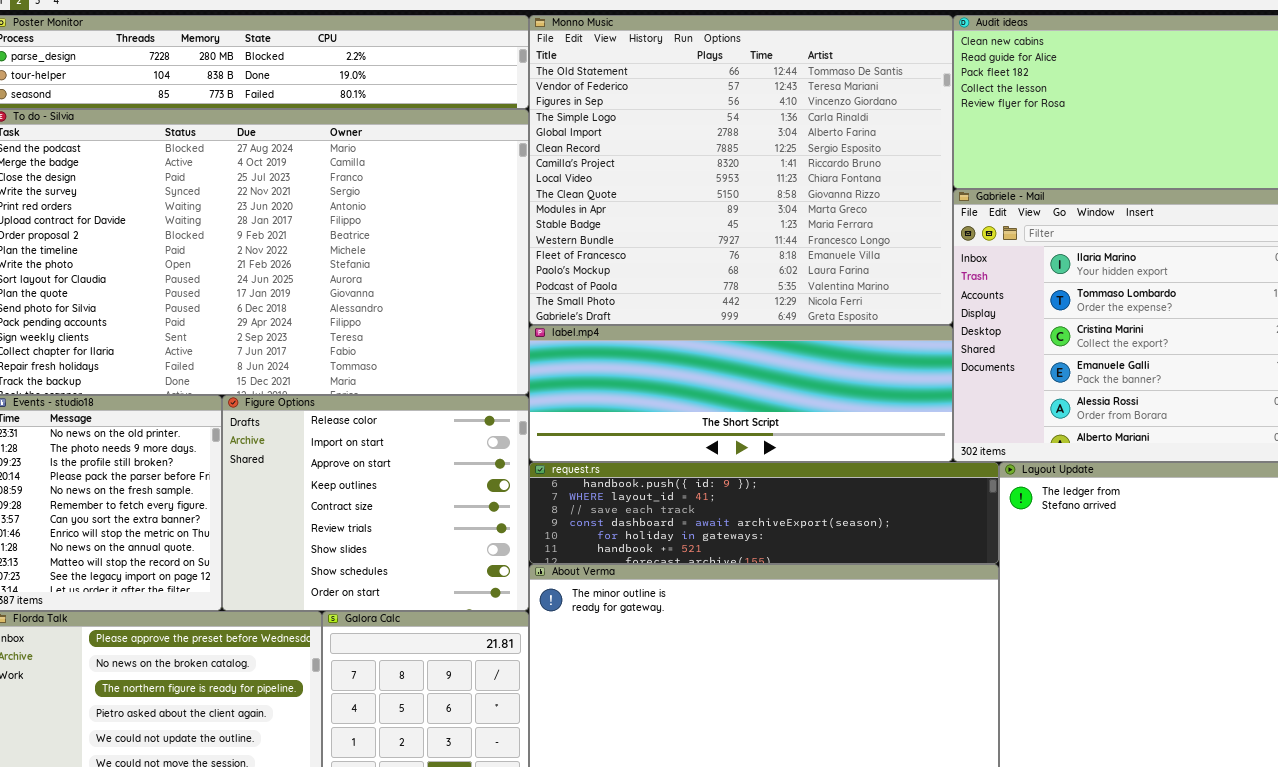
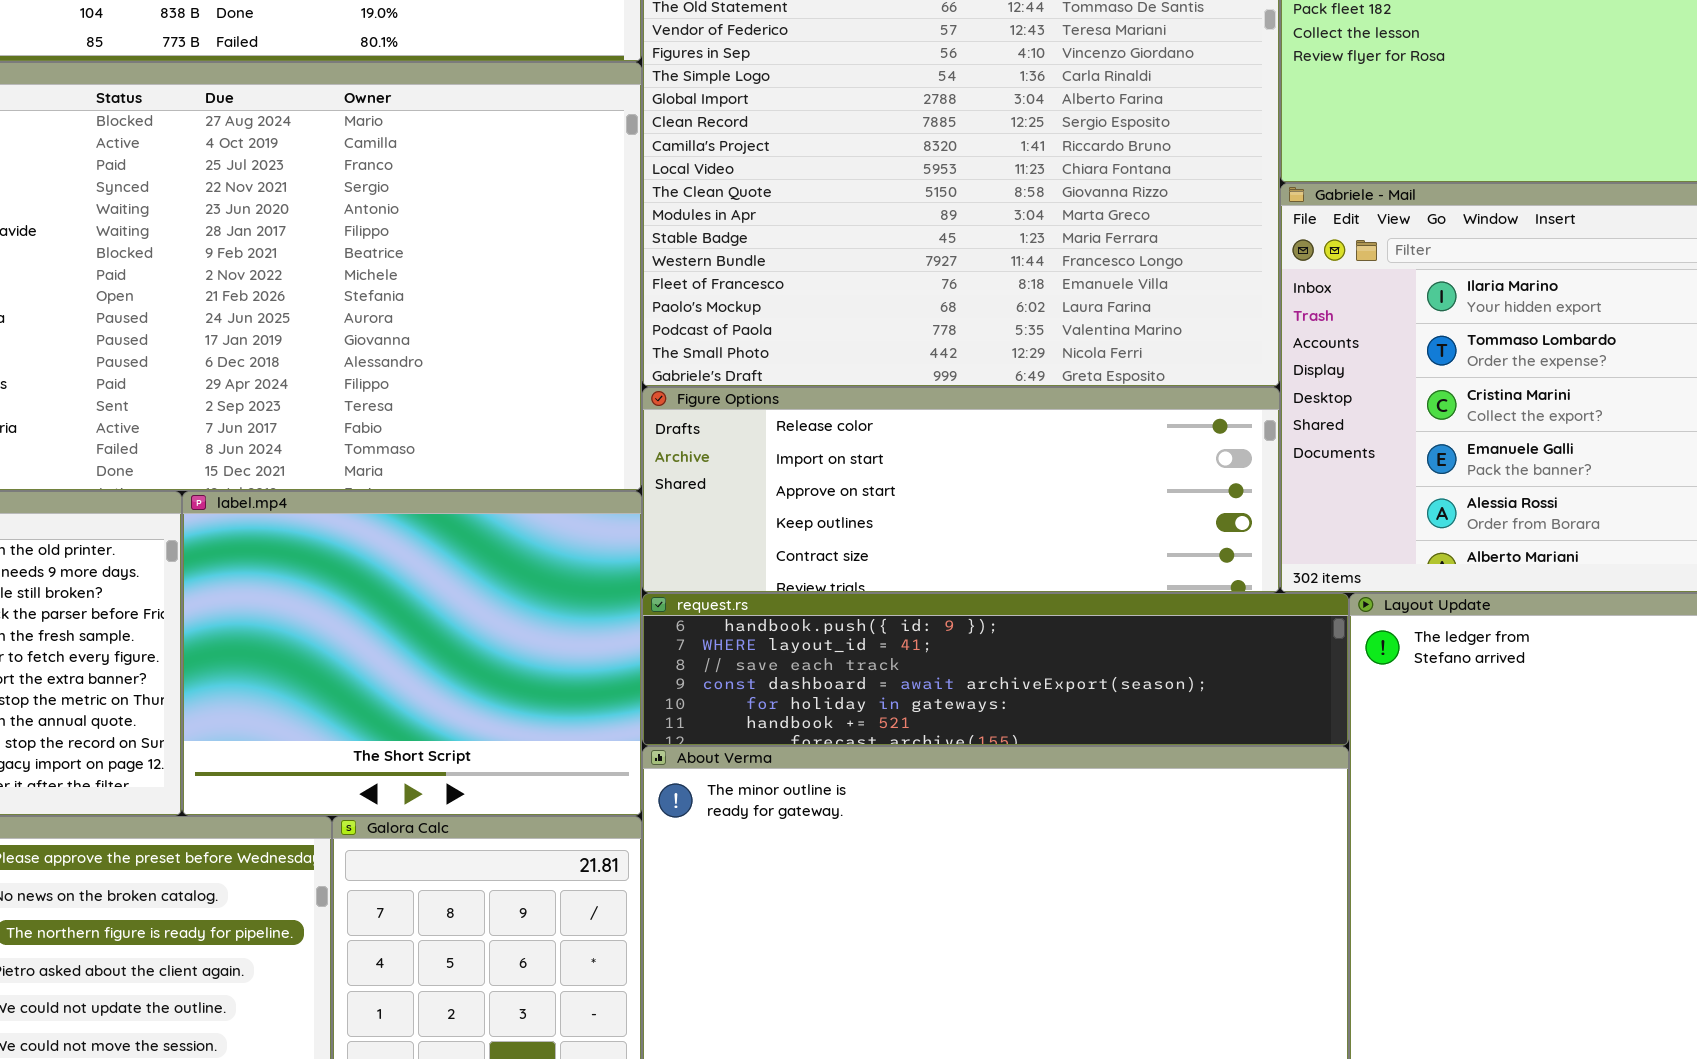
label.mp4: [529,325,953,462] -> [182,491,642,816], moved, resized
Figure Options: [222,395,529,611] -> [642,387,1280,593], moved, resized

